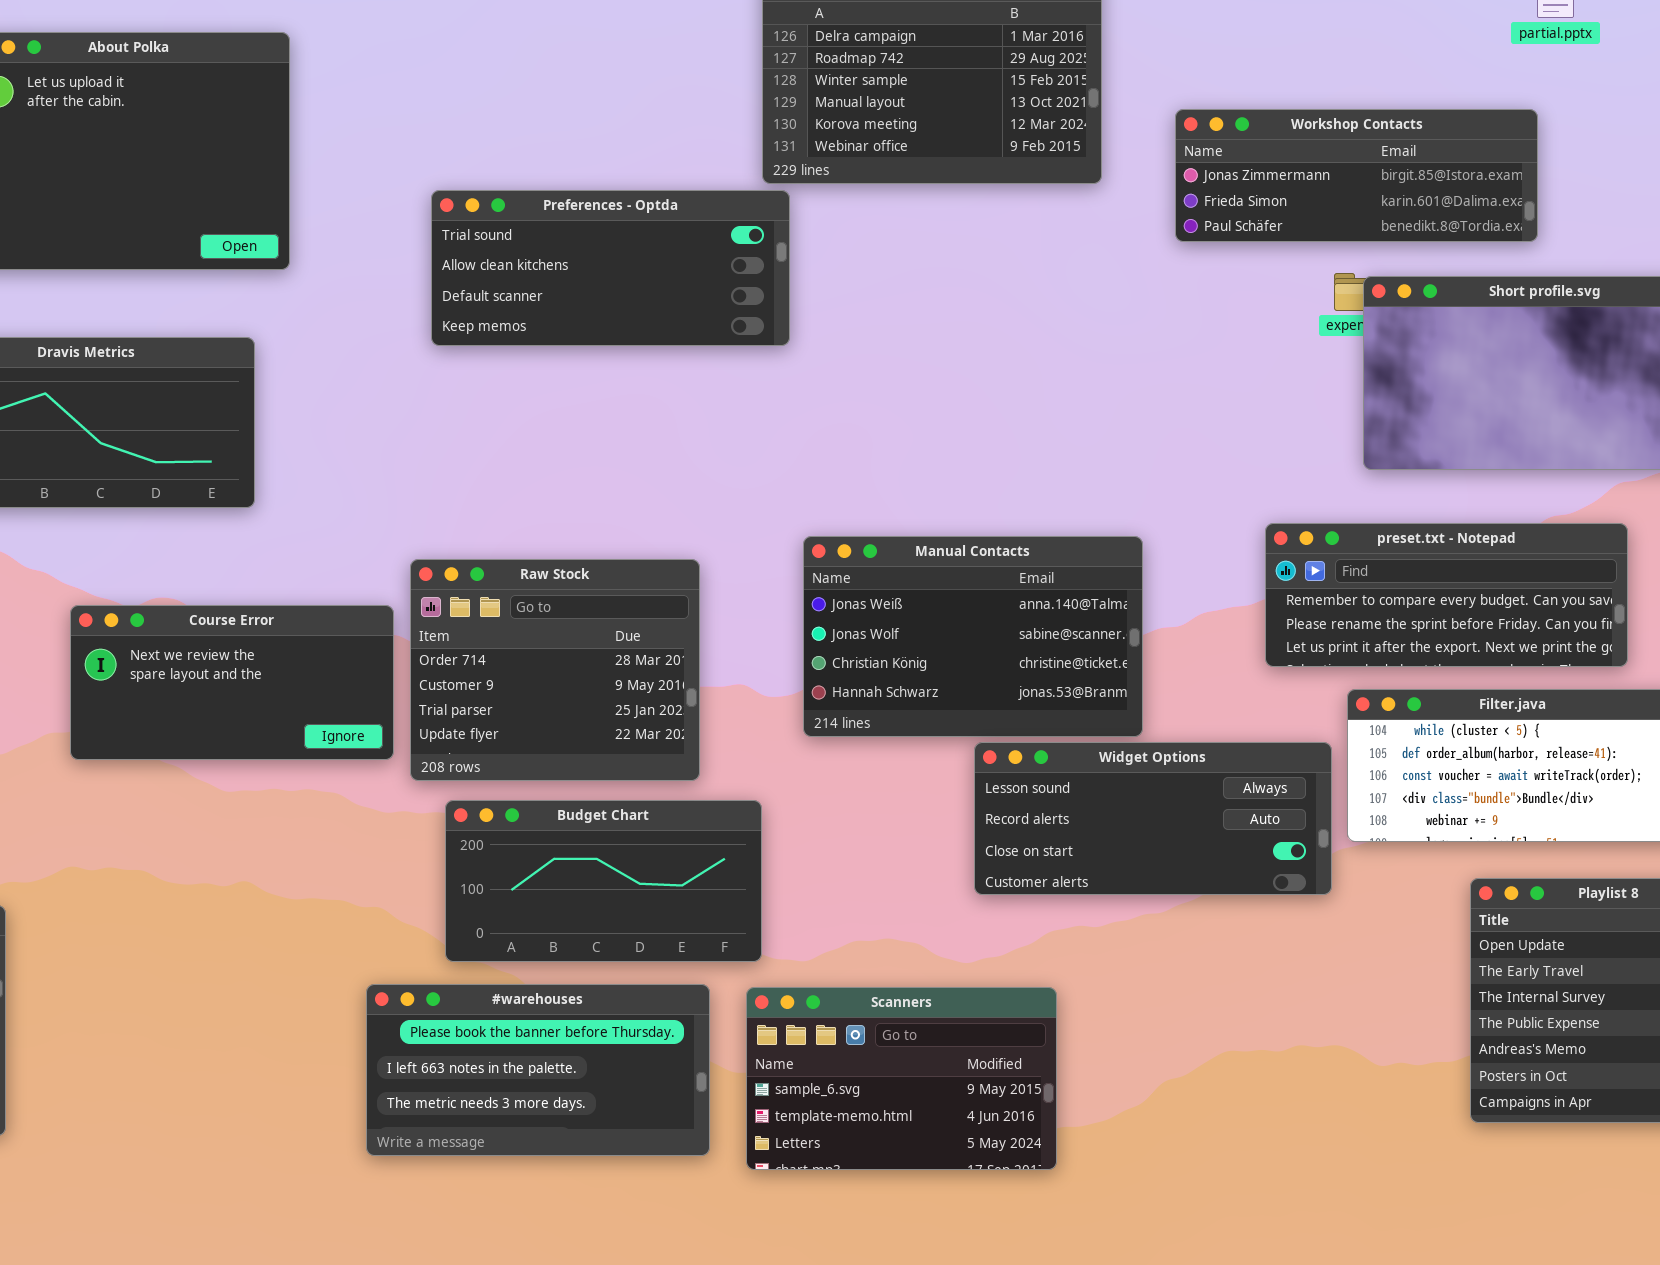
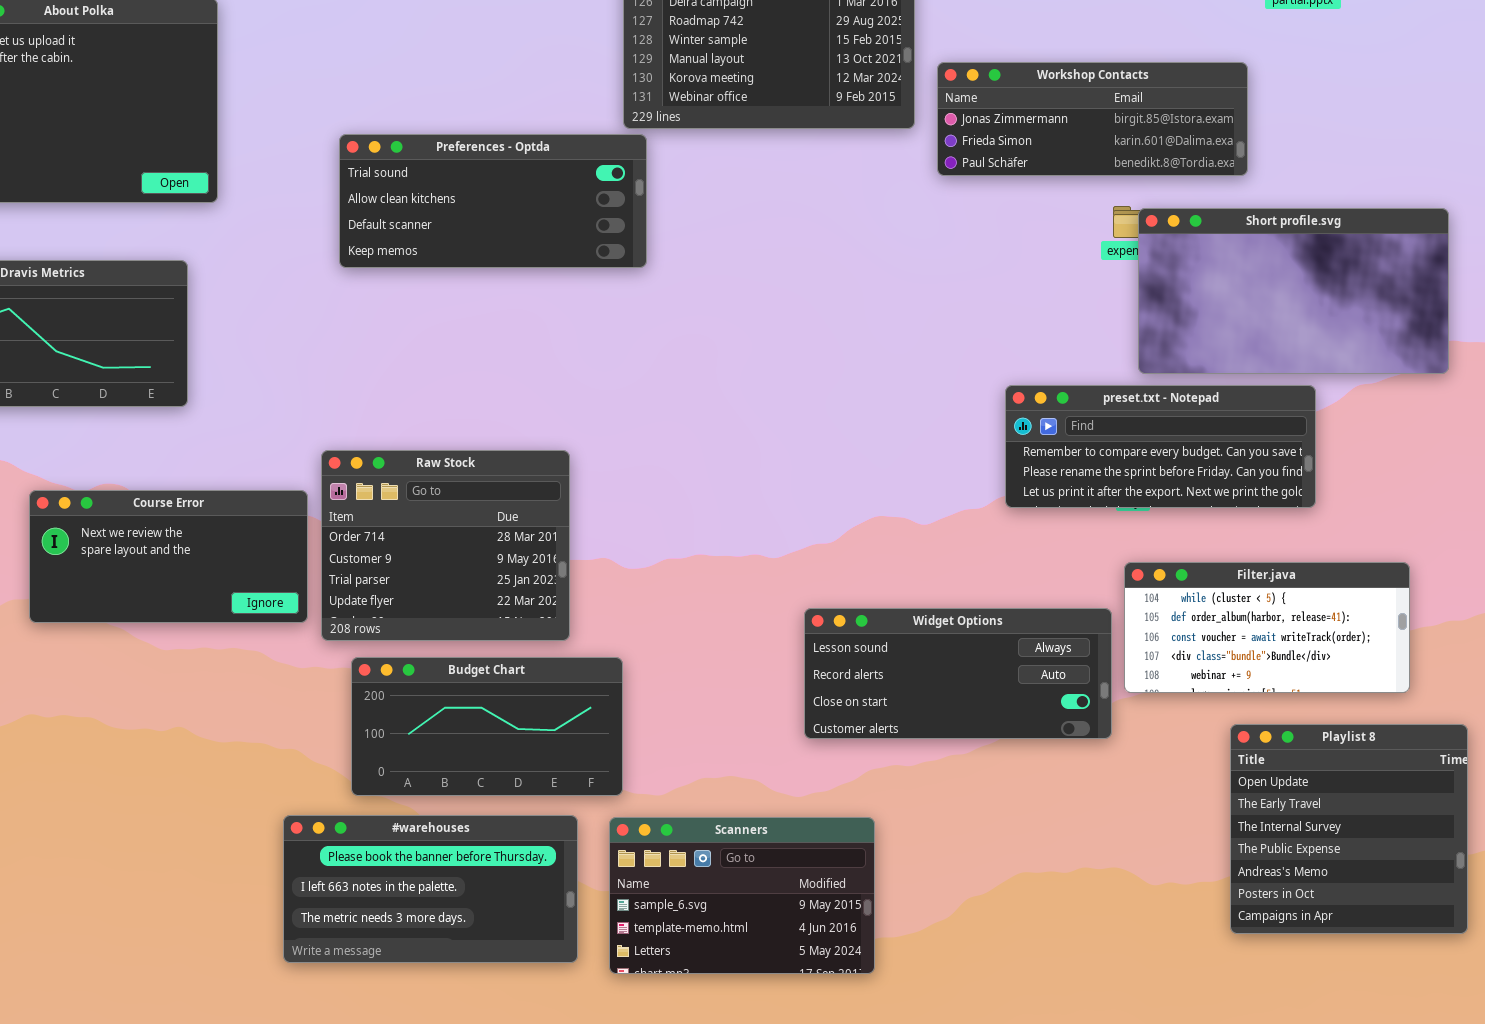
Workshop Contacts: [1175,109,1538,242] -> [937,62,1248,176], moved
preset.txt - Notepad: [1265,523,1628,667] -> [1005,385,1316,508], moved
Manual Contacts: [803,536,1143,737] -> none, closed

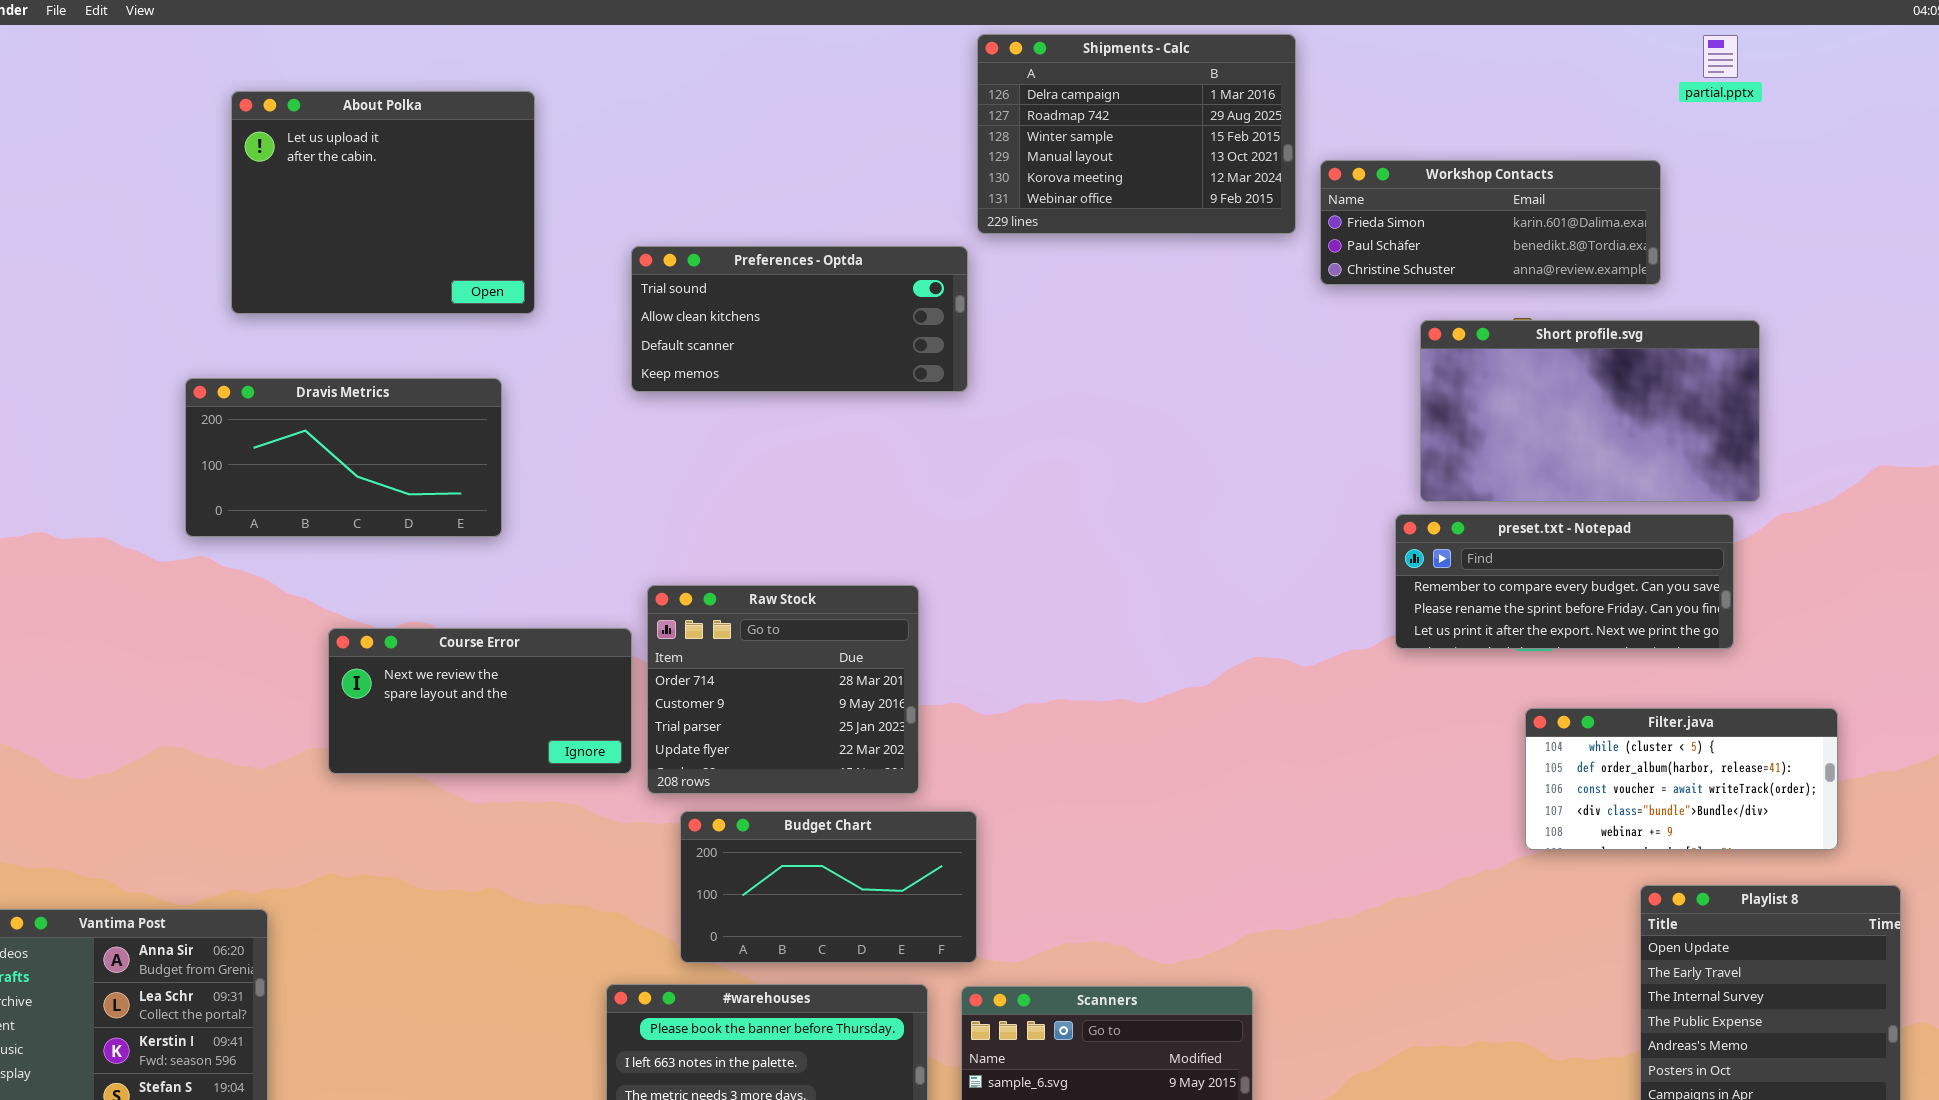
Workshop Contacts: [937,62,1248,176] -> [1320,160,1661,285], scrolled down 1 row
Preferences - Optda: [339,134,647,268] -> [631,246,968,392], moved
Short profile.svg: [1138,208,1449,374] -> [1420,320,1760,502], moved
Widget Options: [804,608,1112,739] -> none, closed

